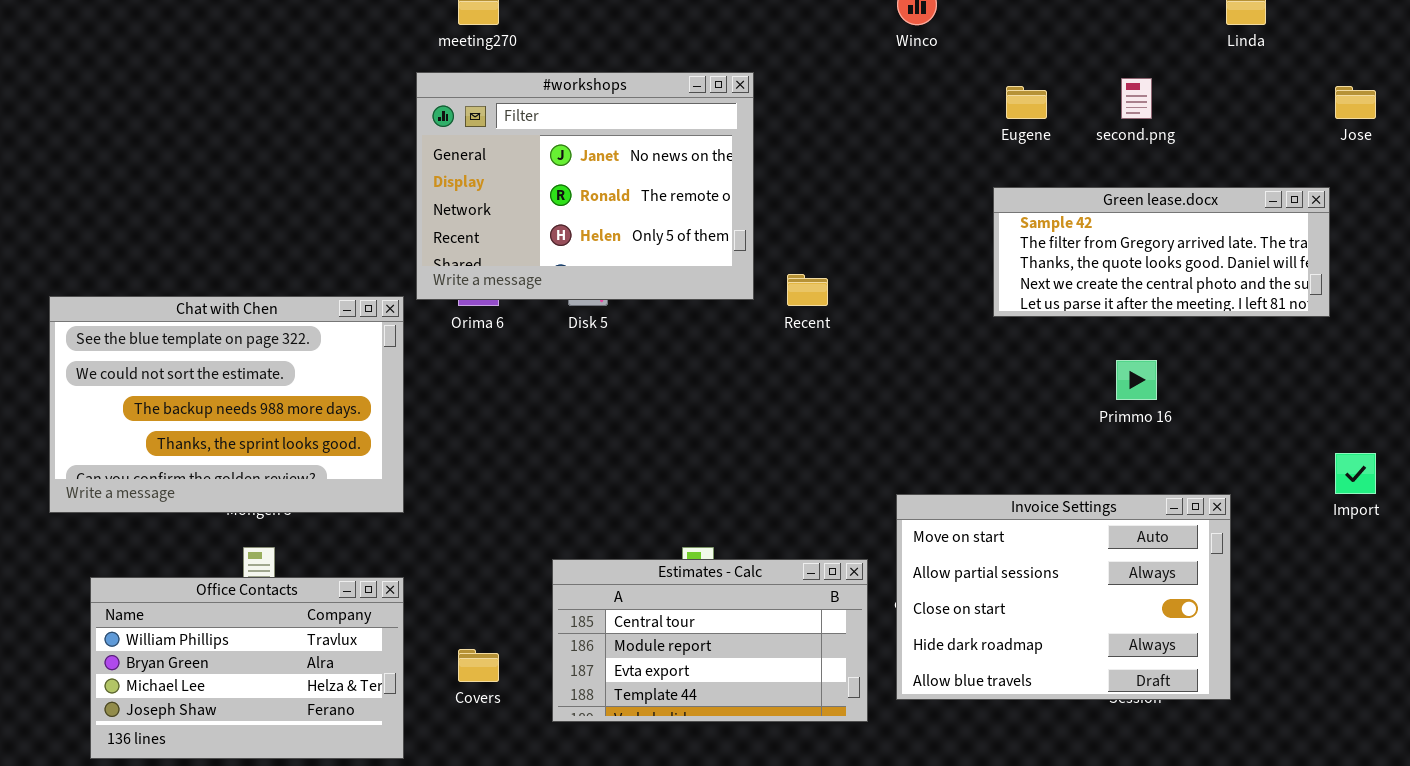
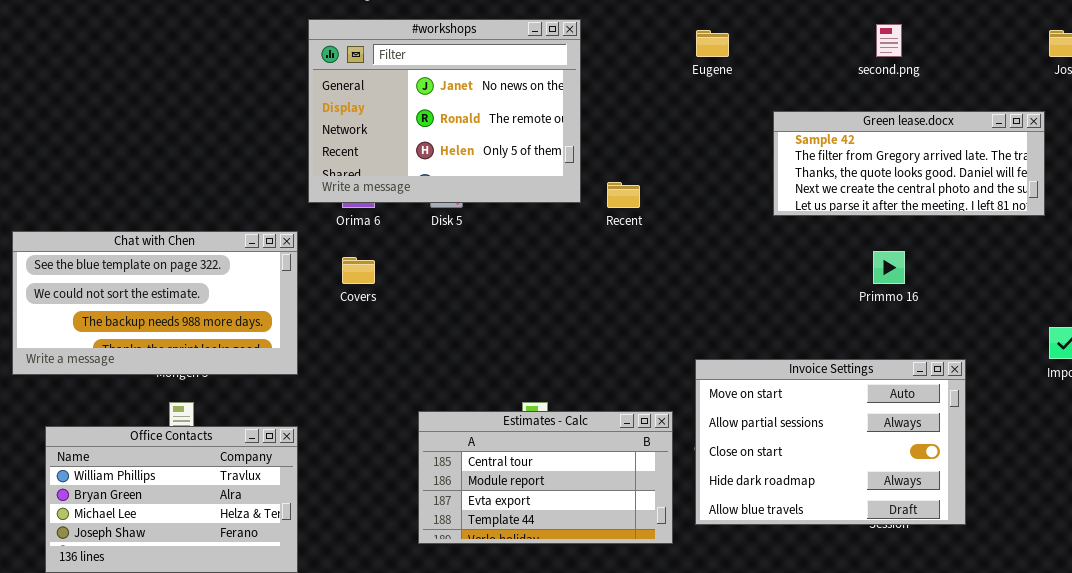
Eugene: [1006,86,1047,119] -> [696,30,729,57], moved
Chat with Chen: [49,296,404,513] -> [12,231,298,375], resized
Covers: [458,649,499,682] -> [342,257,375,284], moved

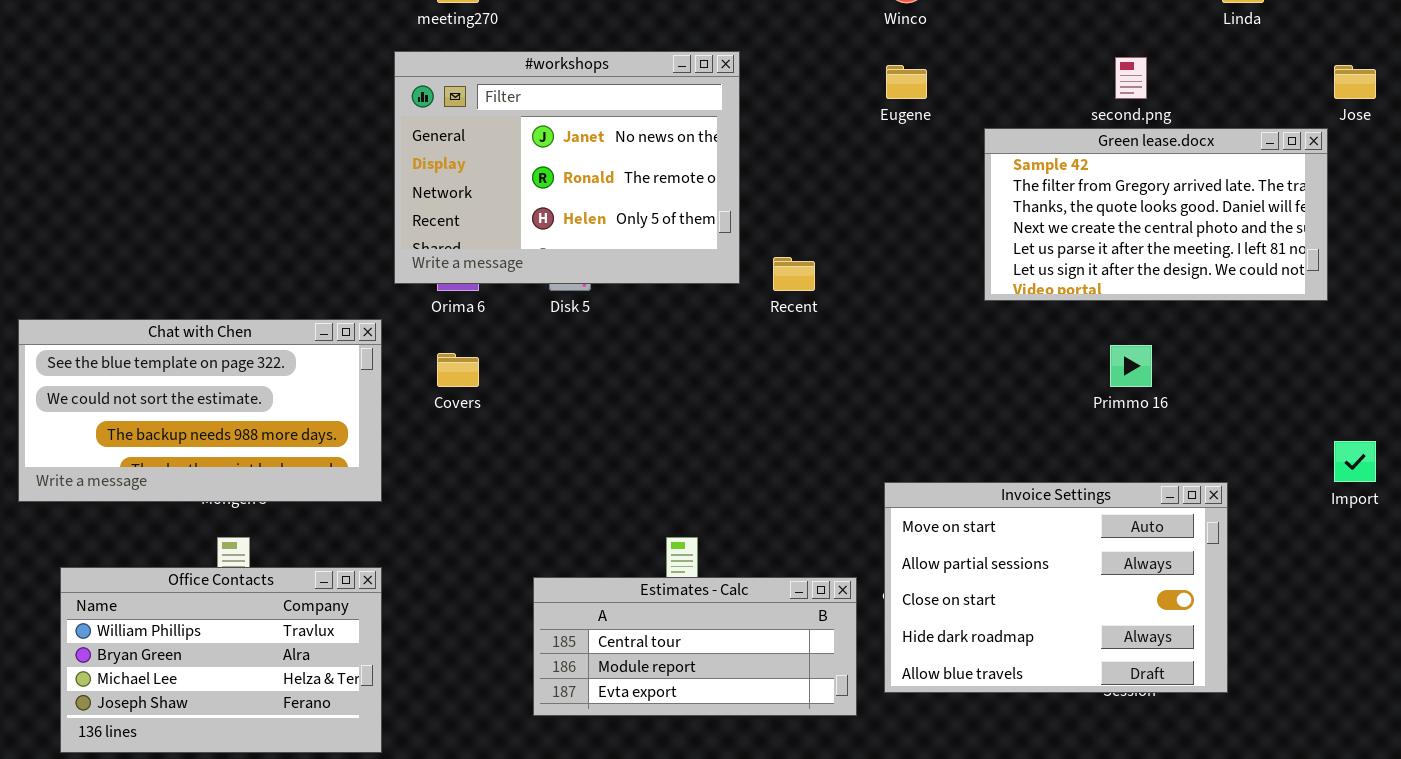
Green lease.docx: [773,111,1045,216] -> [984,128,1328,301], resized
Estimates - Calc: [418,411,673,544] -> [533,577,857,716], resized

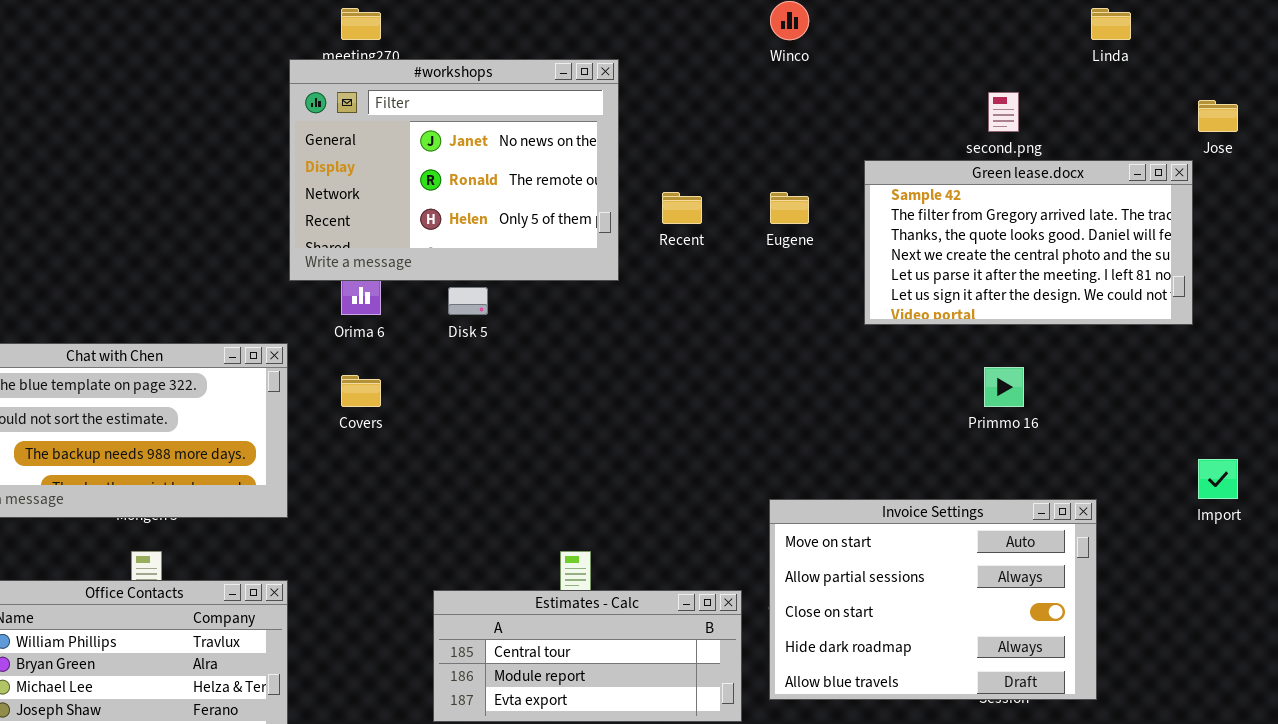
#workshops: [394,51,740,284] -> [289,59,619,281], moved
Eugene: [886,65,927,99] -> [770,192,809,224], moved
Recent: [773,257,815,291] -> [662,192,702,224], moved

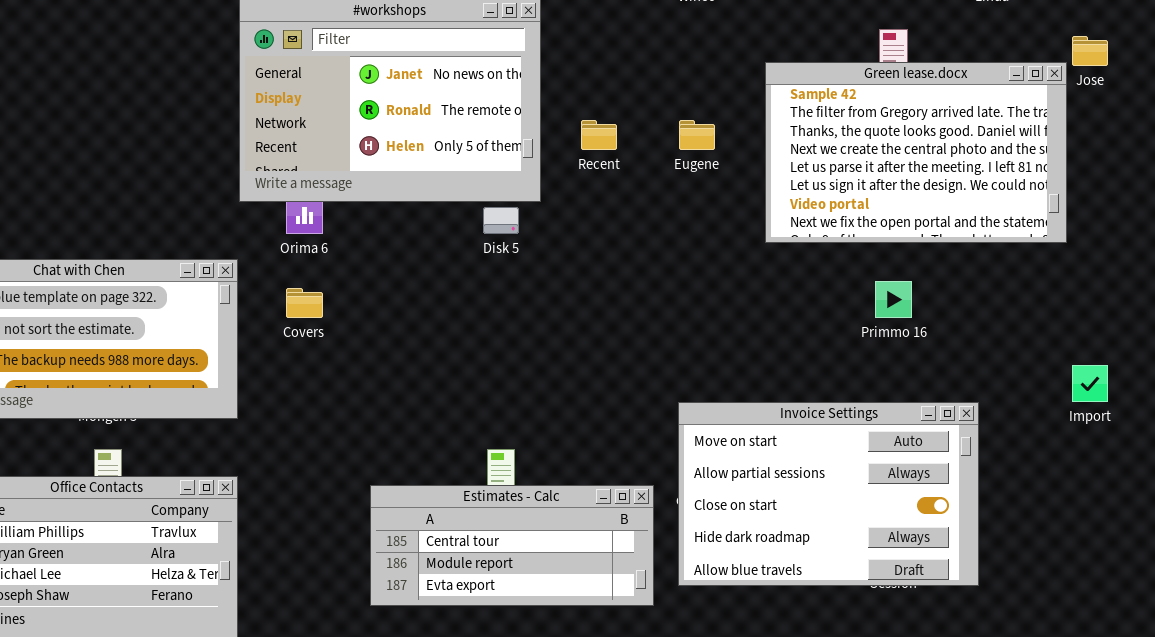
Green lease.docx: [864,160,1193,325] -> [765,62,1067,243], resized
Disk 5: [448,287,488,315] -> [483,207,519,234], moved

